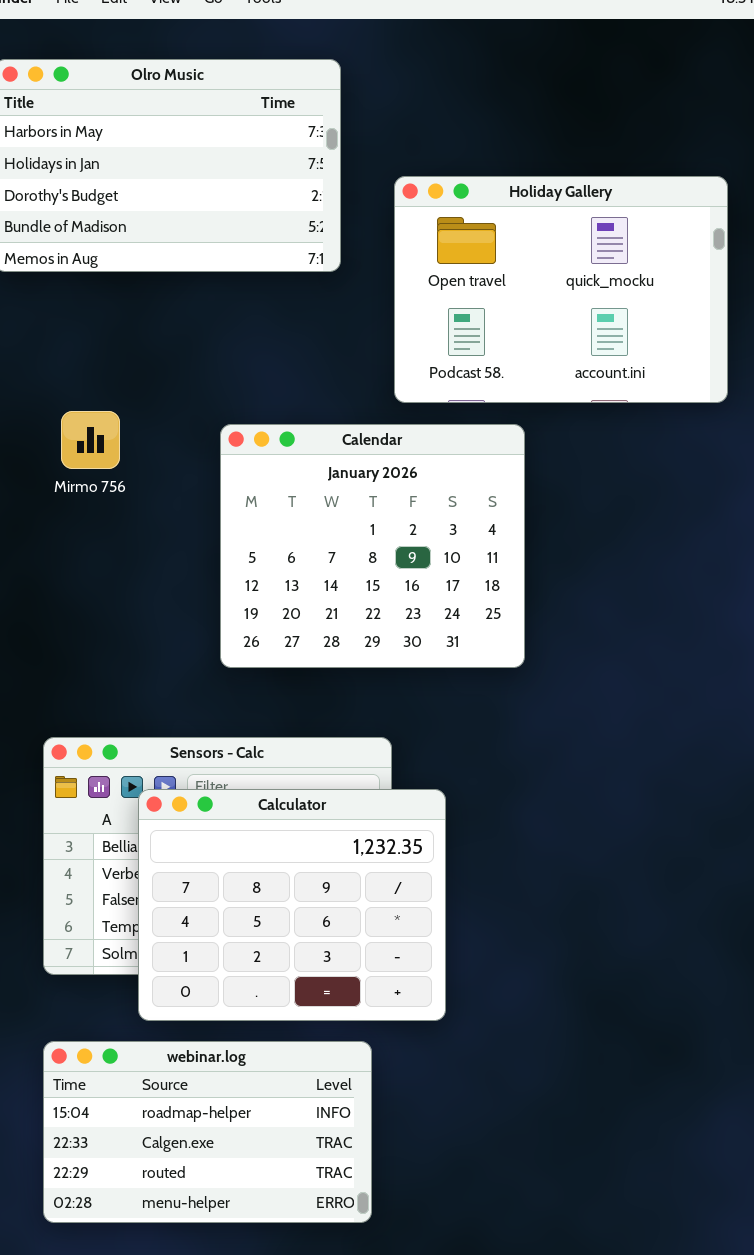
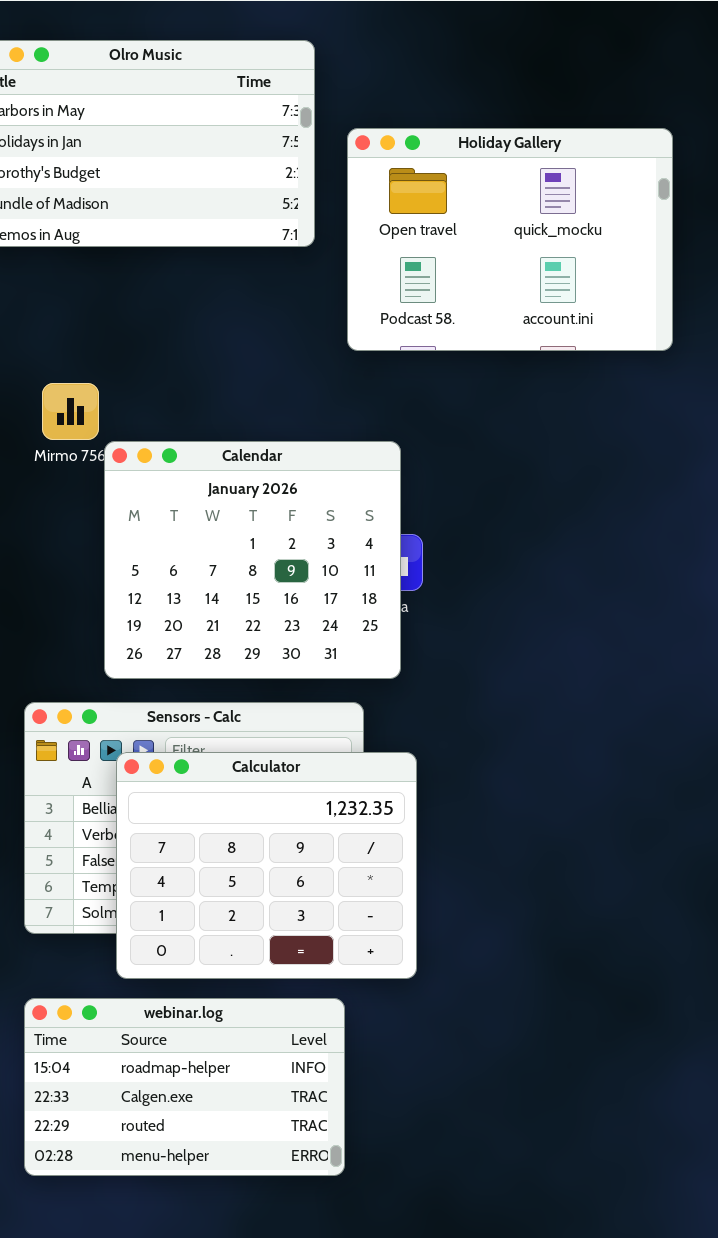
Holiday Gallery: [394,176,728,403] -> [347,128,673,351], moved
Calendar: [220,424,525,668] -> [104,441,401,679], moved

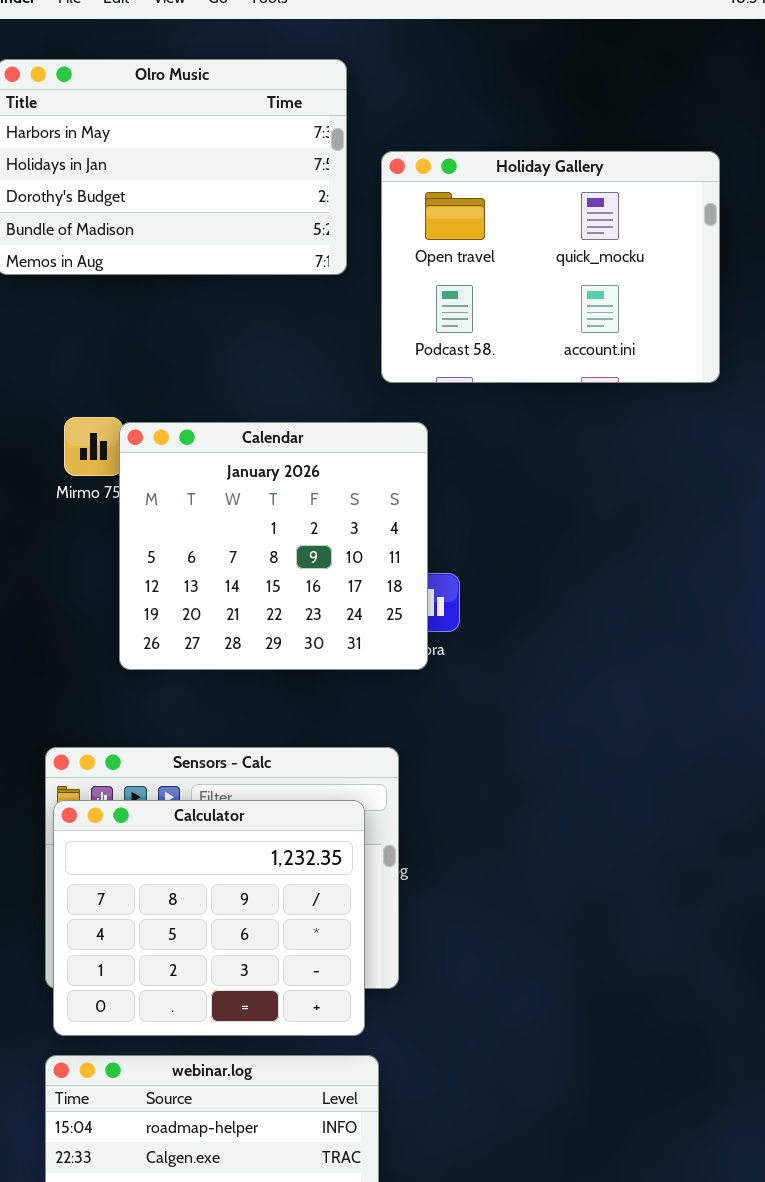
Calendar: [104,441,401,679] -> [119,422,428,670], moved
Calculator: [116,752,417,979] -> [53,800,365,1036], moved

